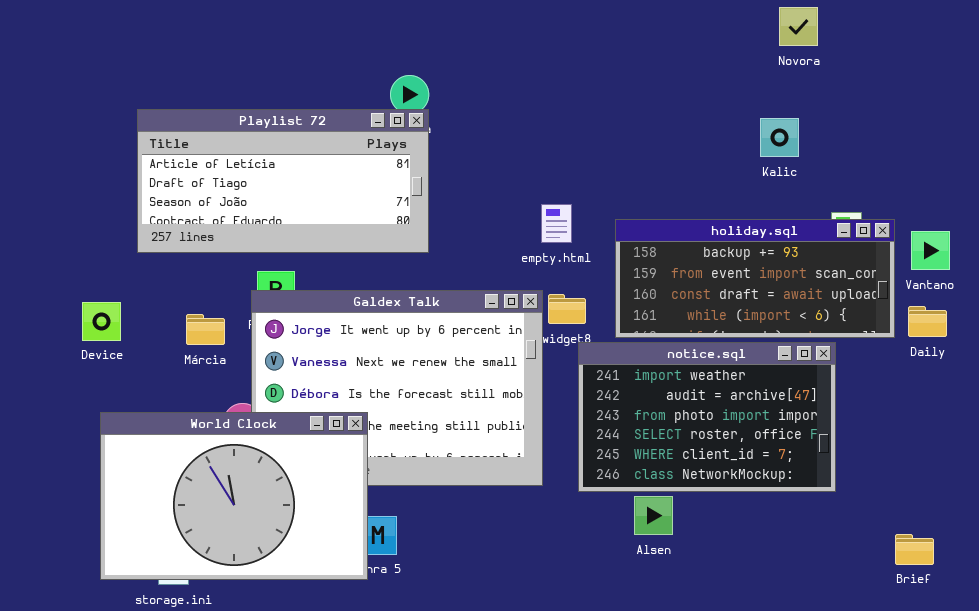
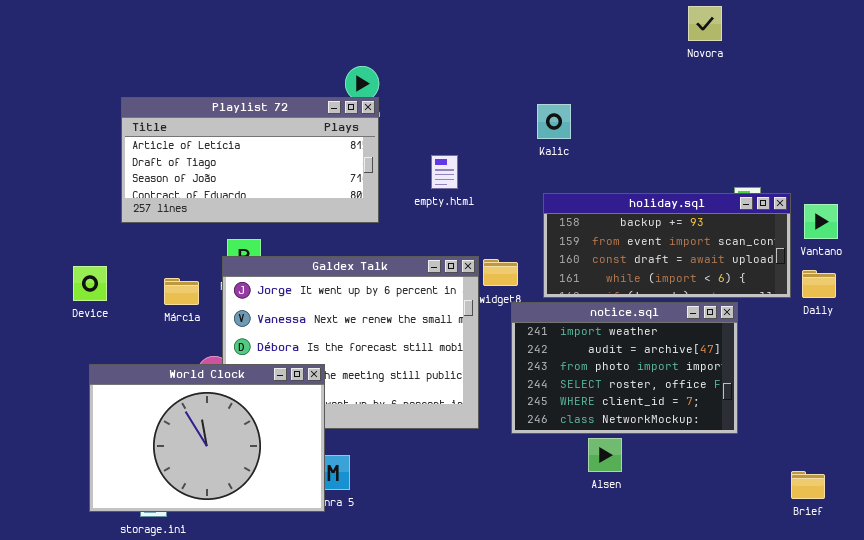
Kalic: [760,118,799,157] -> [537,104,571,139], moved
empty.html: [541,204,572,243] -> [431,155,458,189], moved
Alsen: [634,496,673,535] -> [588,438,622,472], moved

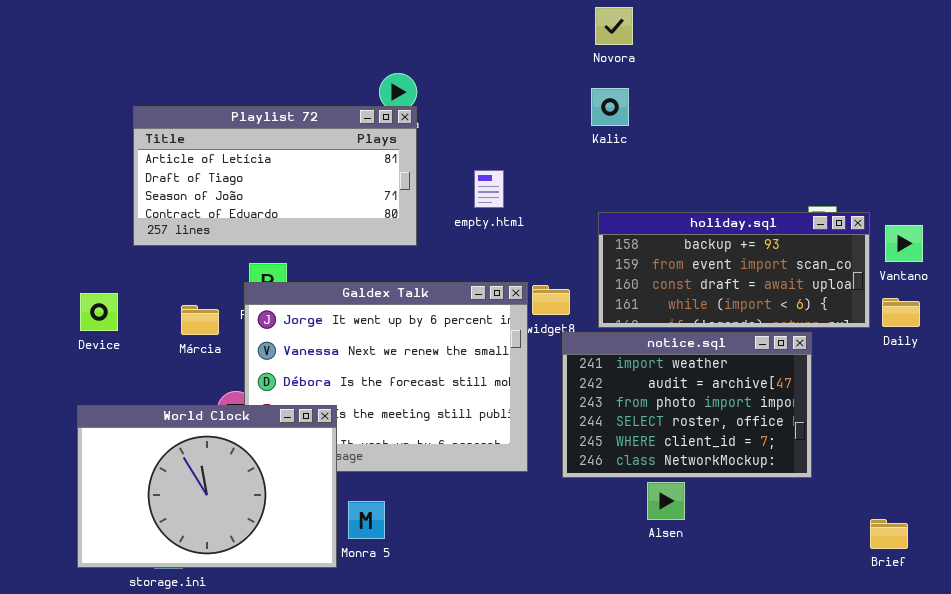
Novora: [688,6,722,41] -> [595,7,633,45], moved
Kalic: [537,104,571,139] -> [591,88,629,126], moved
World Clock: [89,364,325,512] -> [77,405,337,568], moved

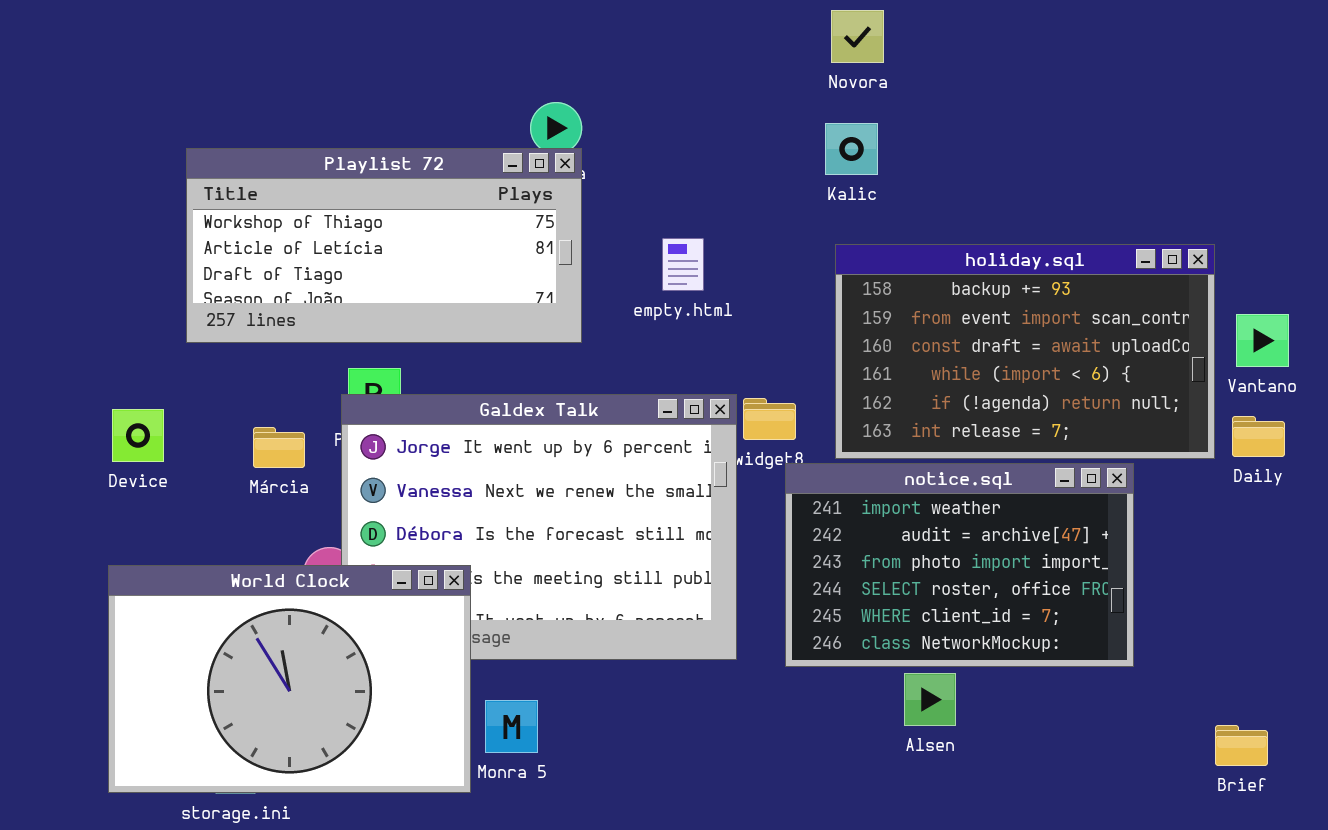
Playlist 72: [133,106,417,246] -> [186,148,582,343], scrolled up 1 row
holiday.sql: [598,212,870,328] -> [835,244,1215,459], resized

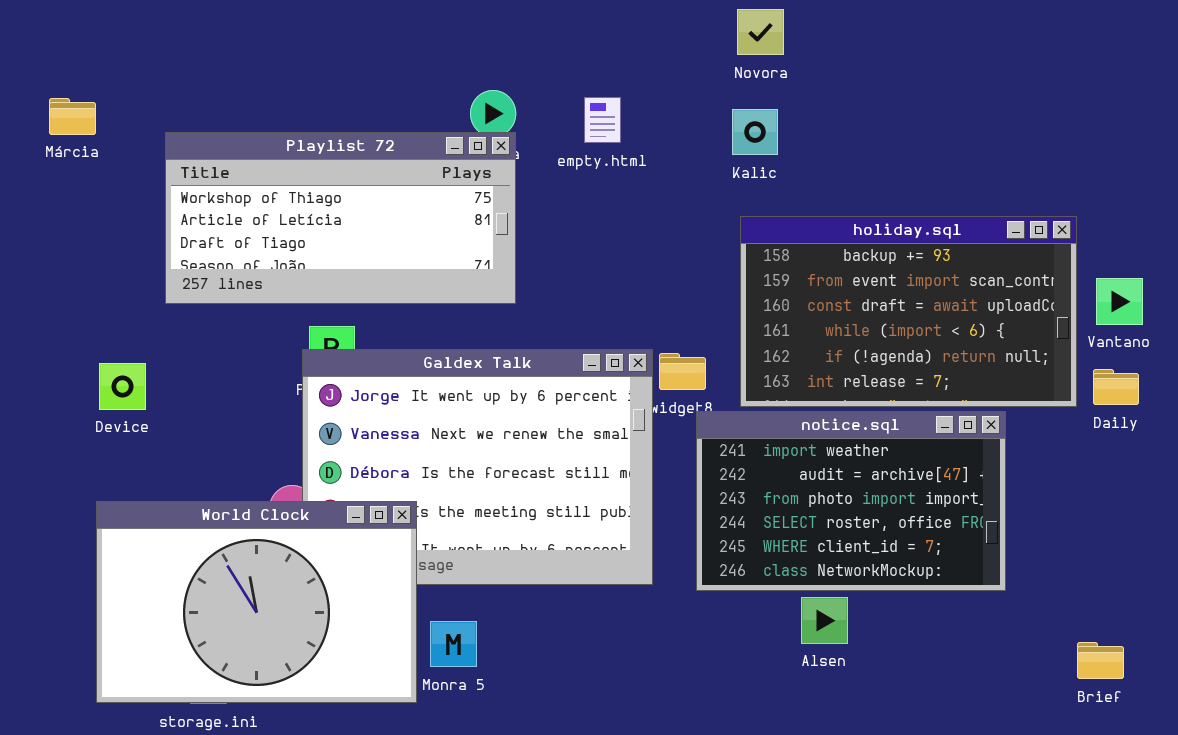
empty.html: [662,238,704,291] -> [584,97,621,143], moved
Márcia: [253,427,305,468] -> [49,98,96,135], moved

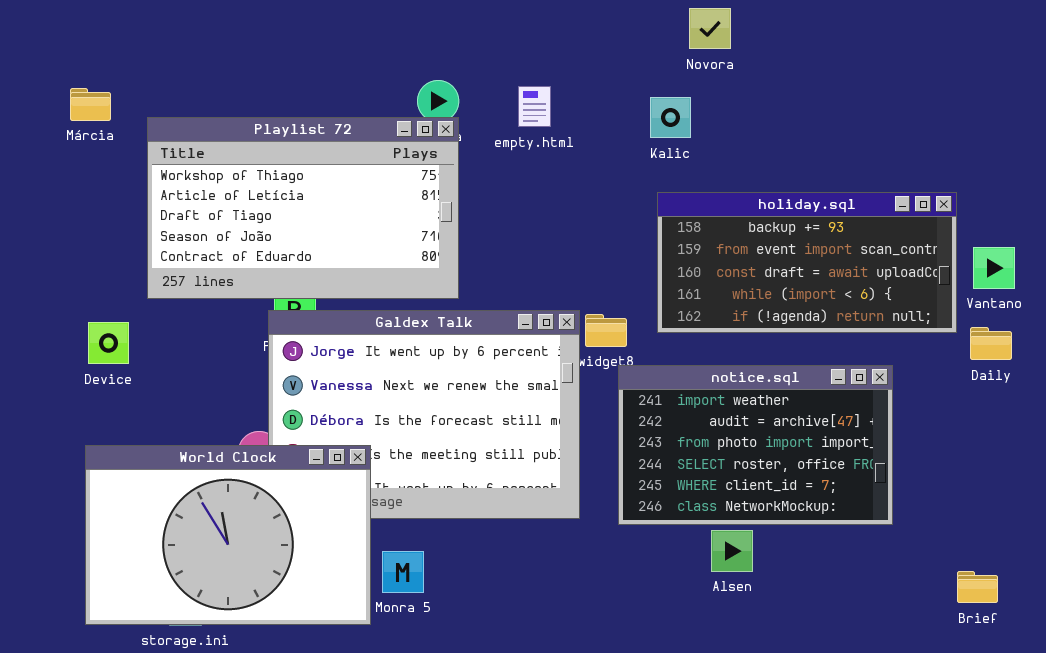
Novora: [737,9,784,55] -> [689,8,731,49], moved
Márcia: [49,98,96,135] -> [70,88,111,121], moved
Playlist 72: [165,132,516,304] -> [147,117,459,299], resized
holiday.sql: [740,216,1077,407] -> [657,192,957,333], resized

